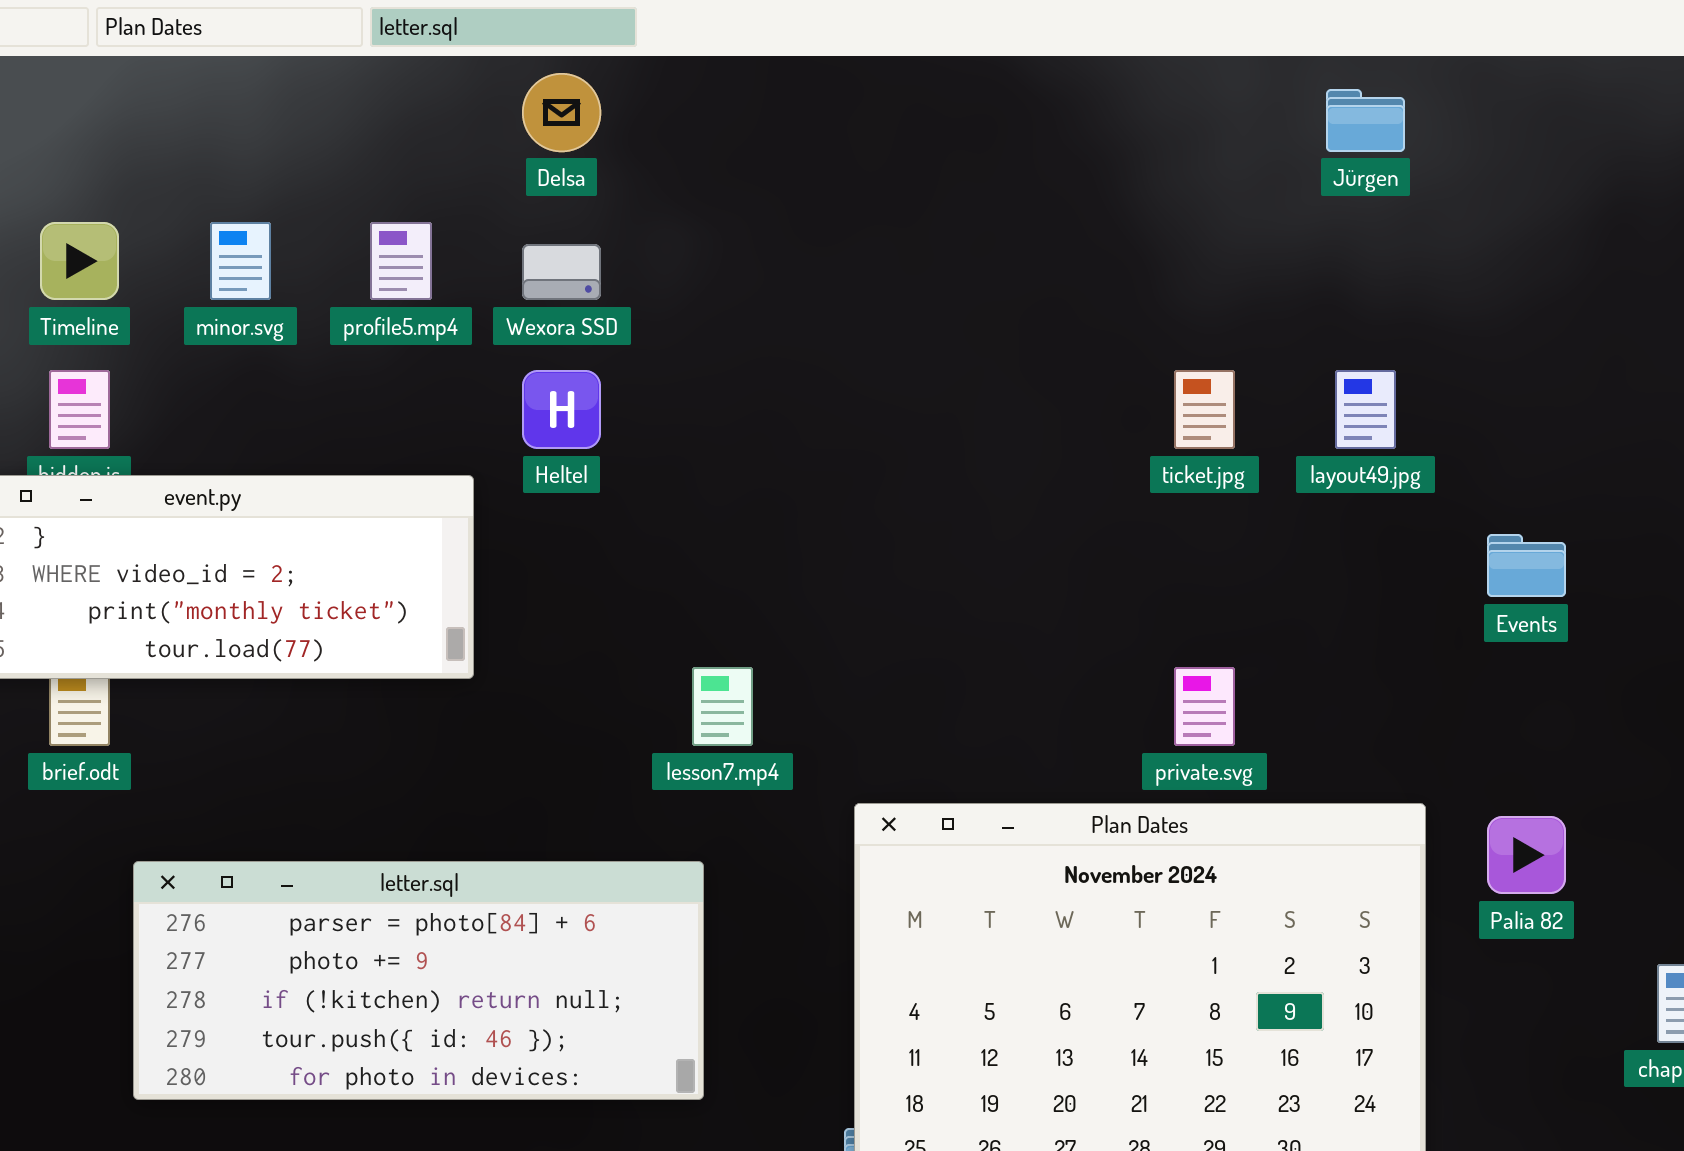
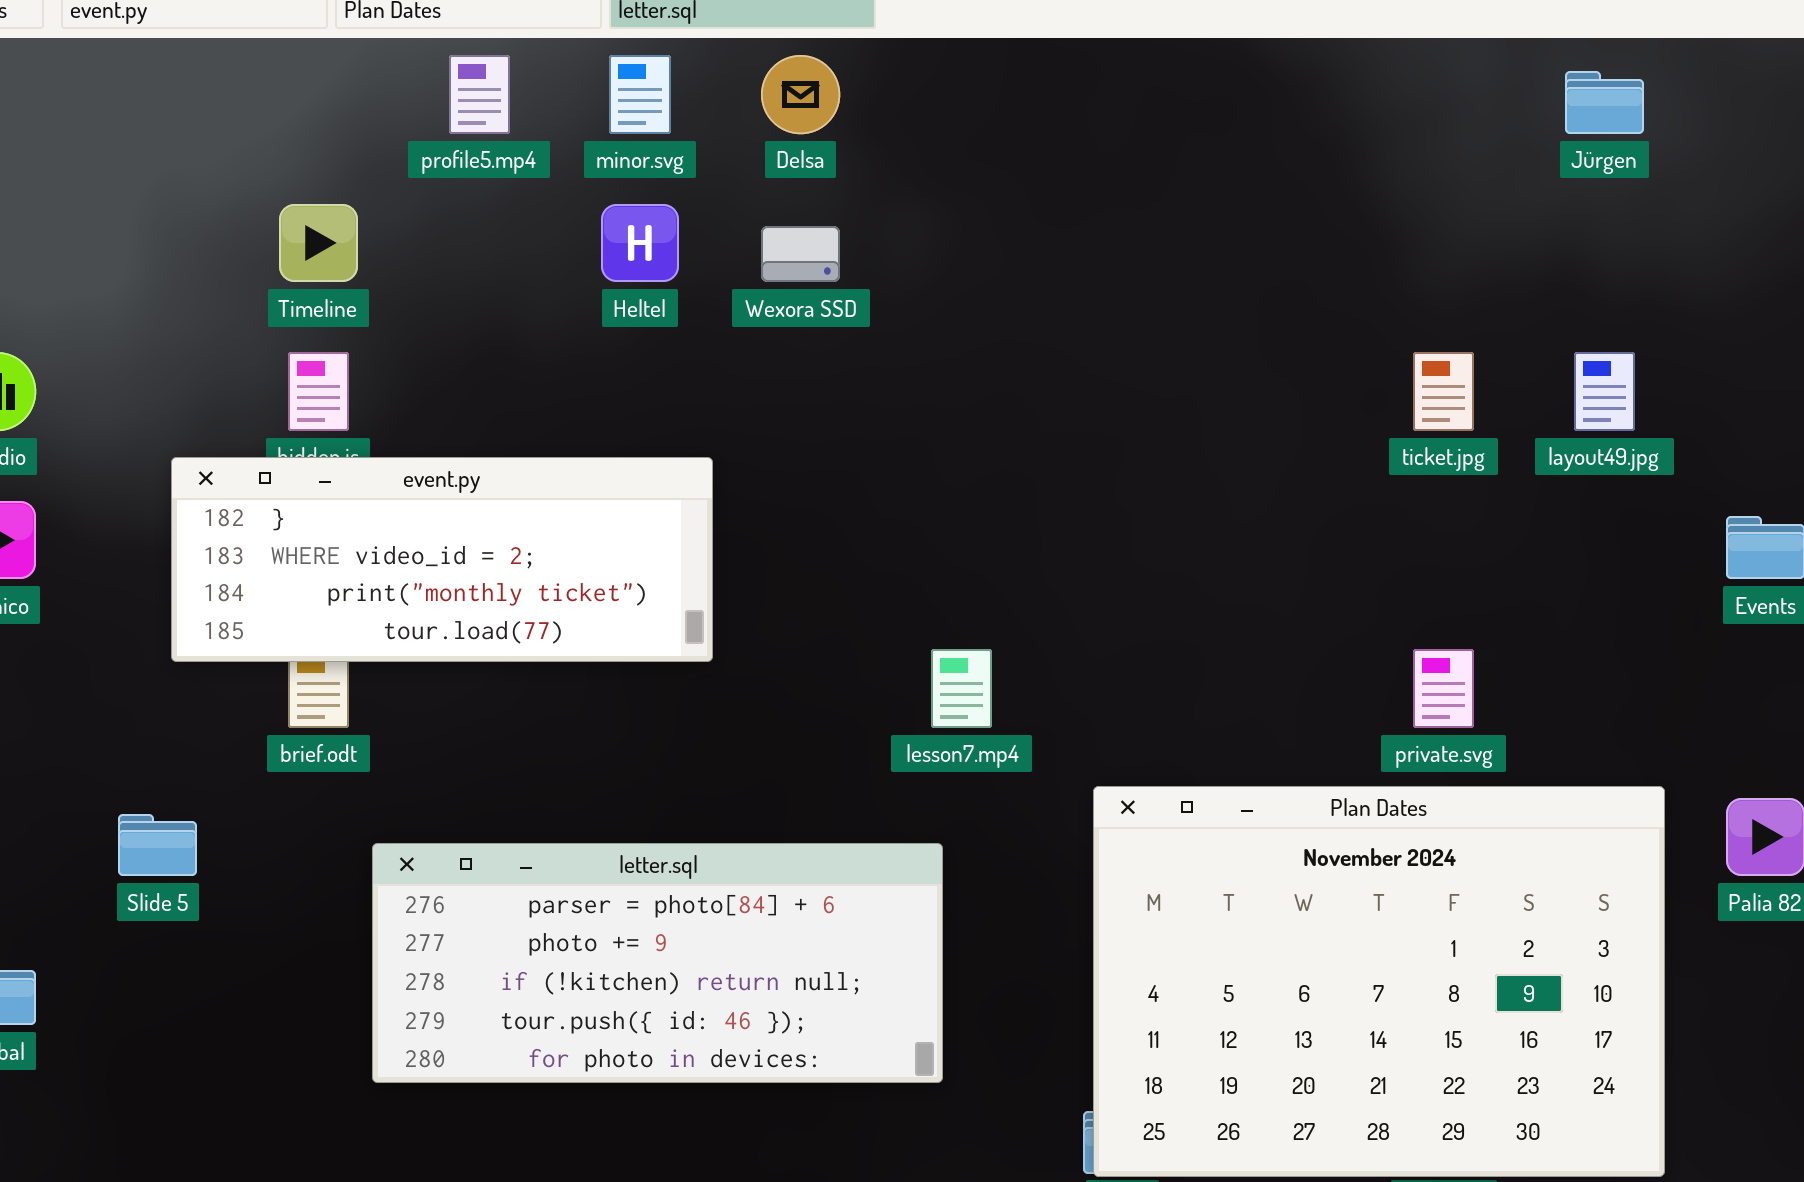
minor.svg: [210,222,271,300] -> [609,55,671,134], moved
profile5.mp4: [370,222,432,300] -> [449,55,510,134], moved
Heltel: [522,370,601,449] -> [601,204,679,282], moved

